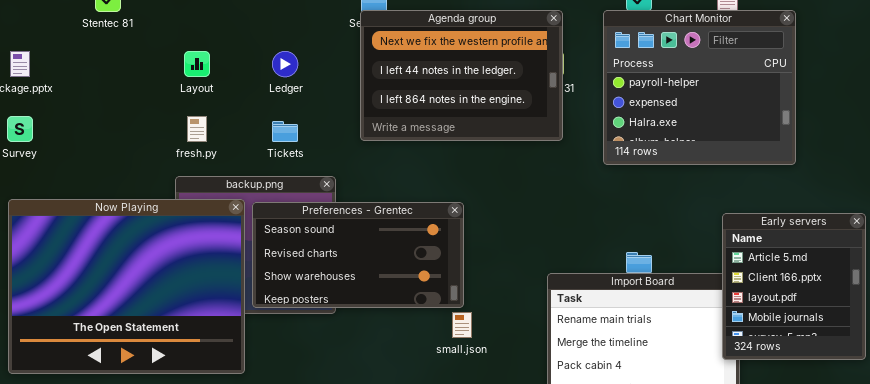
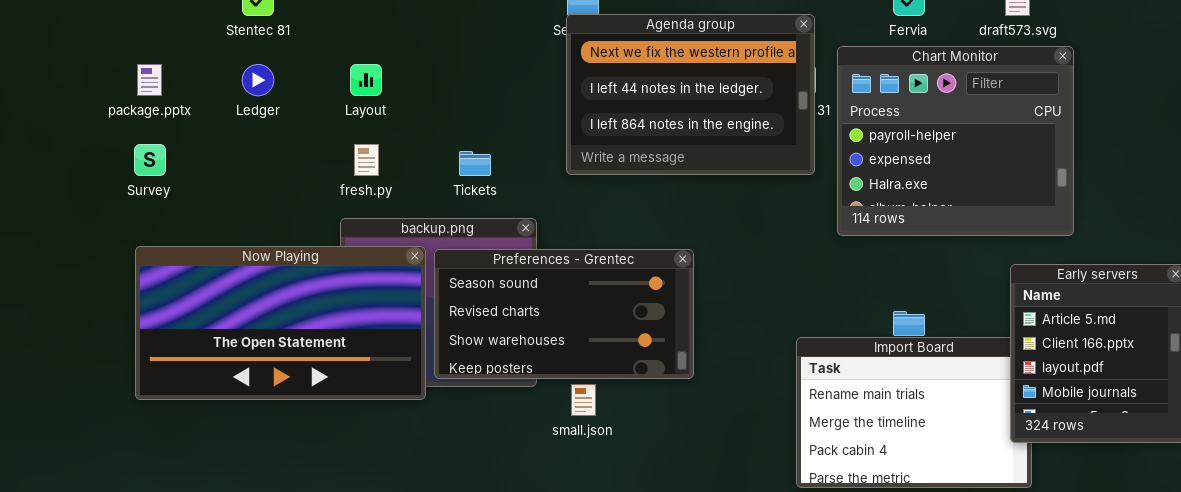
Chart Monitor: [603,10,796,165] -> [837,46,1074,236], moved
Ledger: [272,51,298,77] -> [242,64,274,96], moved
Now Playing: [8,199,245,374] -> [135,246,426,400], resized
small.json: [452,312,472,338] -> [571,384,596,416], moved

